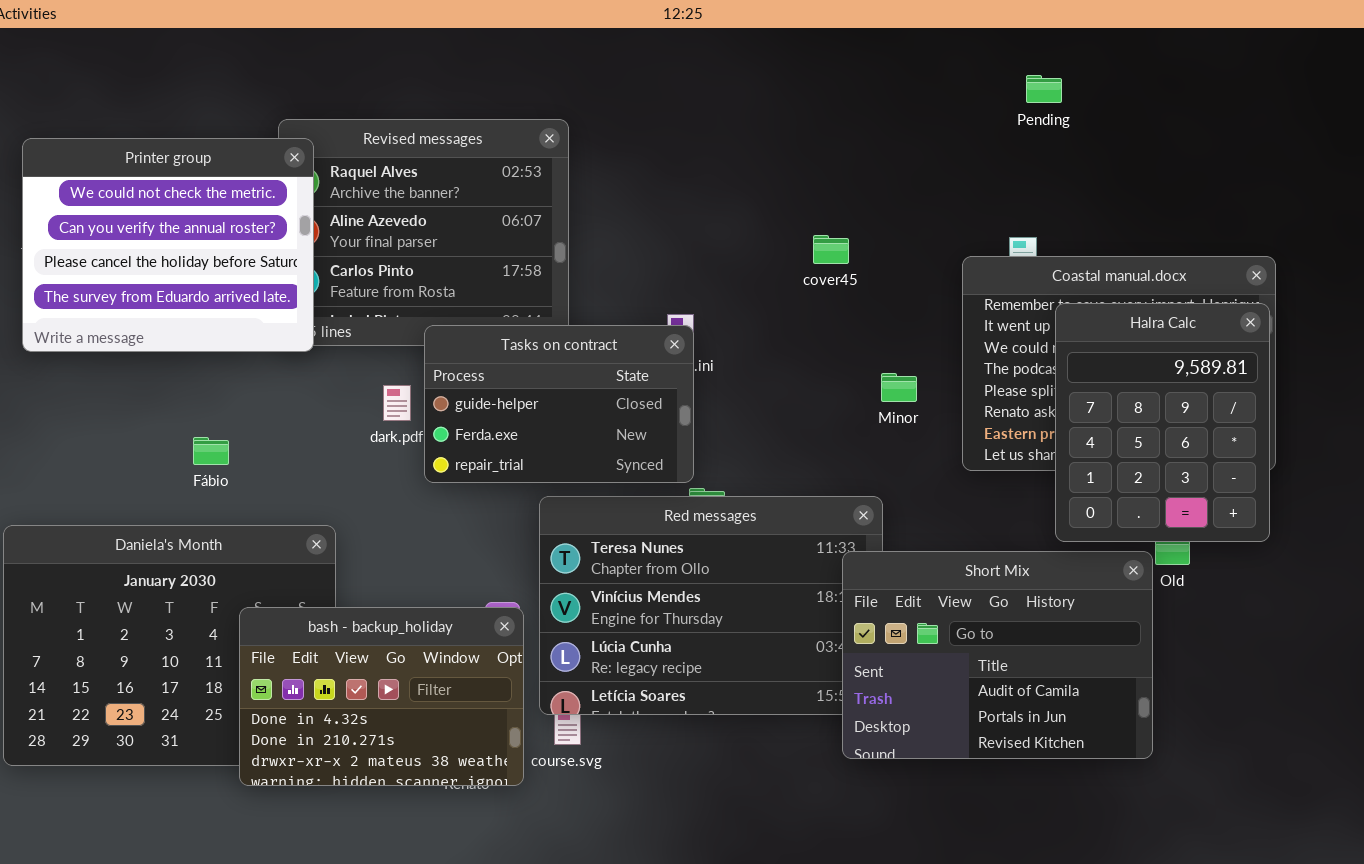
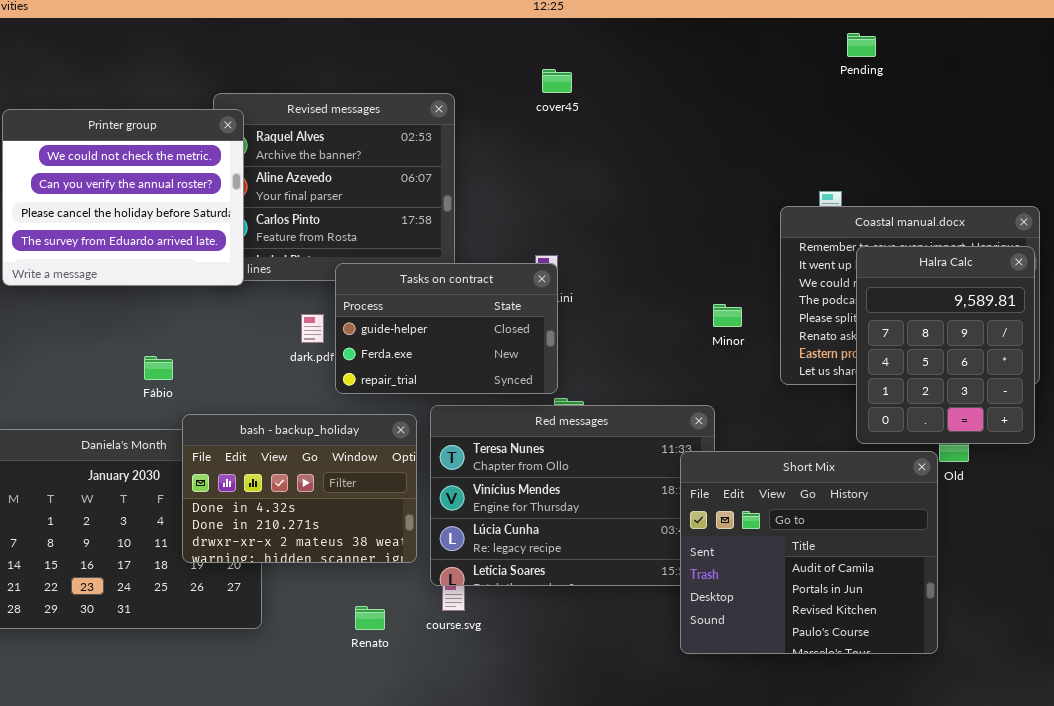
Pending: [1026,75,1062,103] -> [847,33,876,57], moved
cover45: [813,235,849,264] -> [542,69,572,93], moved
Short Mix: [842,551,1153,759] -> [680,451,938,654], resized
bash - backup_holiday: [239,607,524,786] -> [182,414,417,563], moved

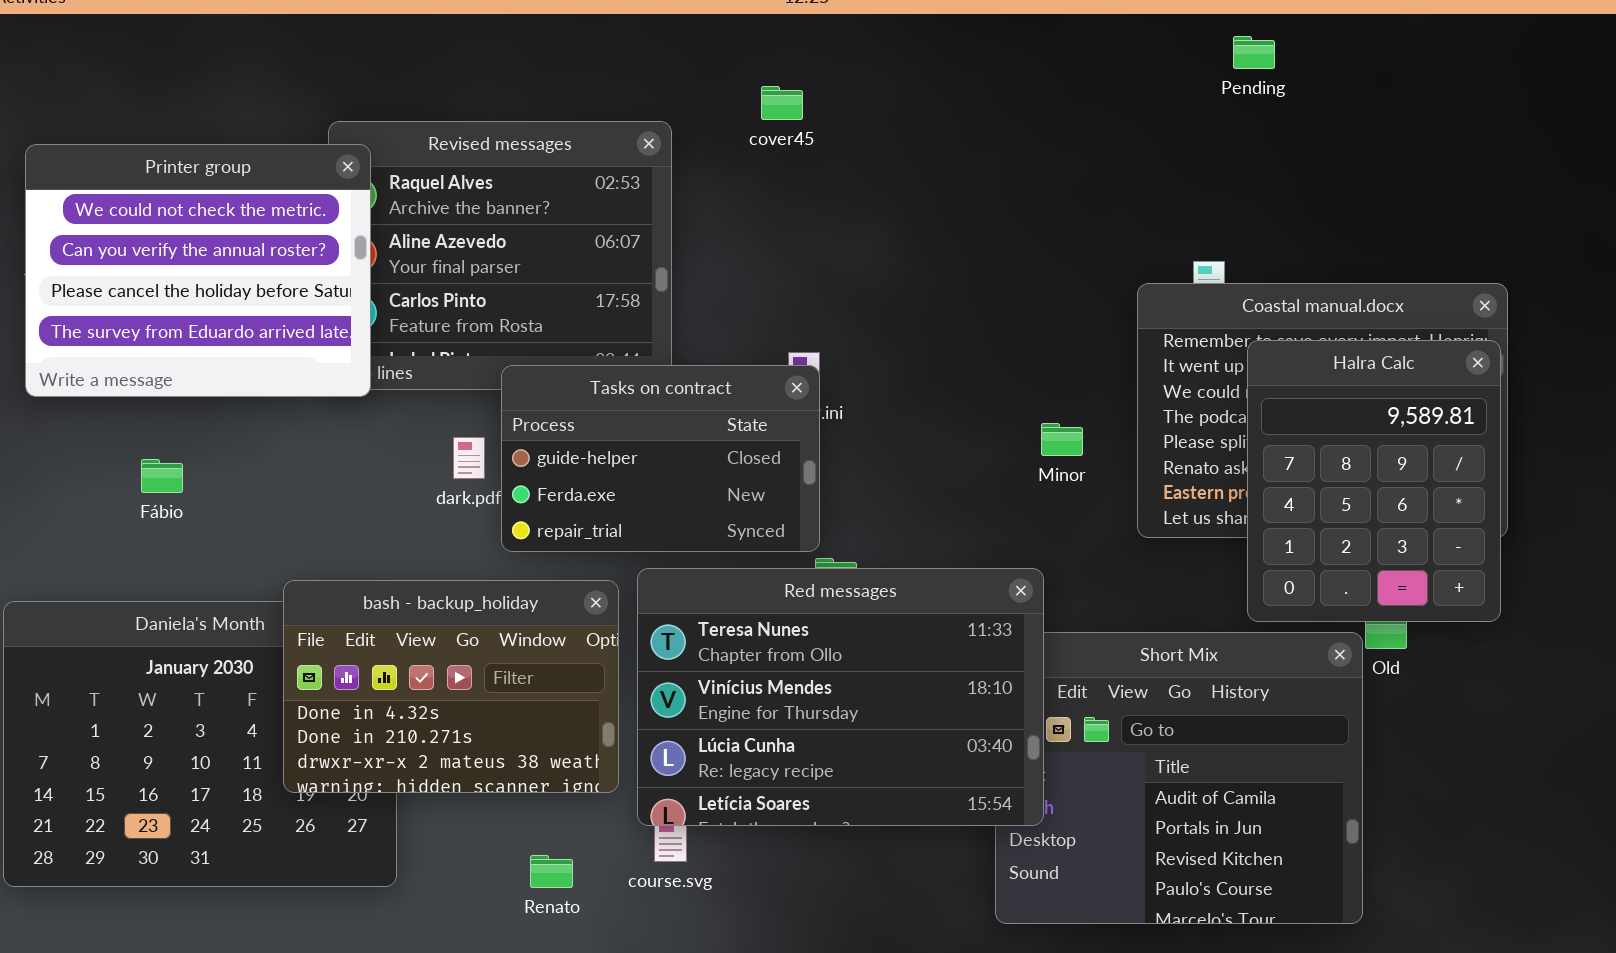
cover45: [542,69,572,93] -> [761,86,803,120], moved
Fábio: [144,356,173,380] -> [141,459,183,493], moved
Red messages: [430,405,715,586] -> [637,568,1044,826], raised

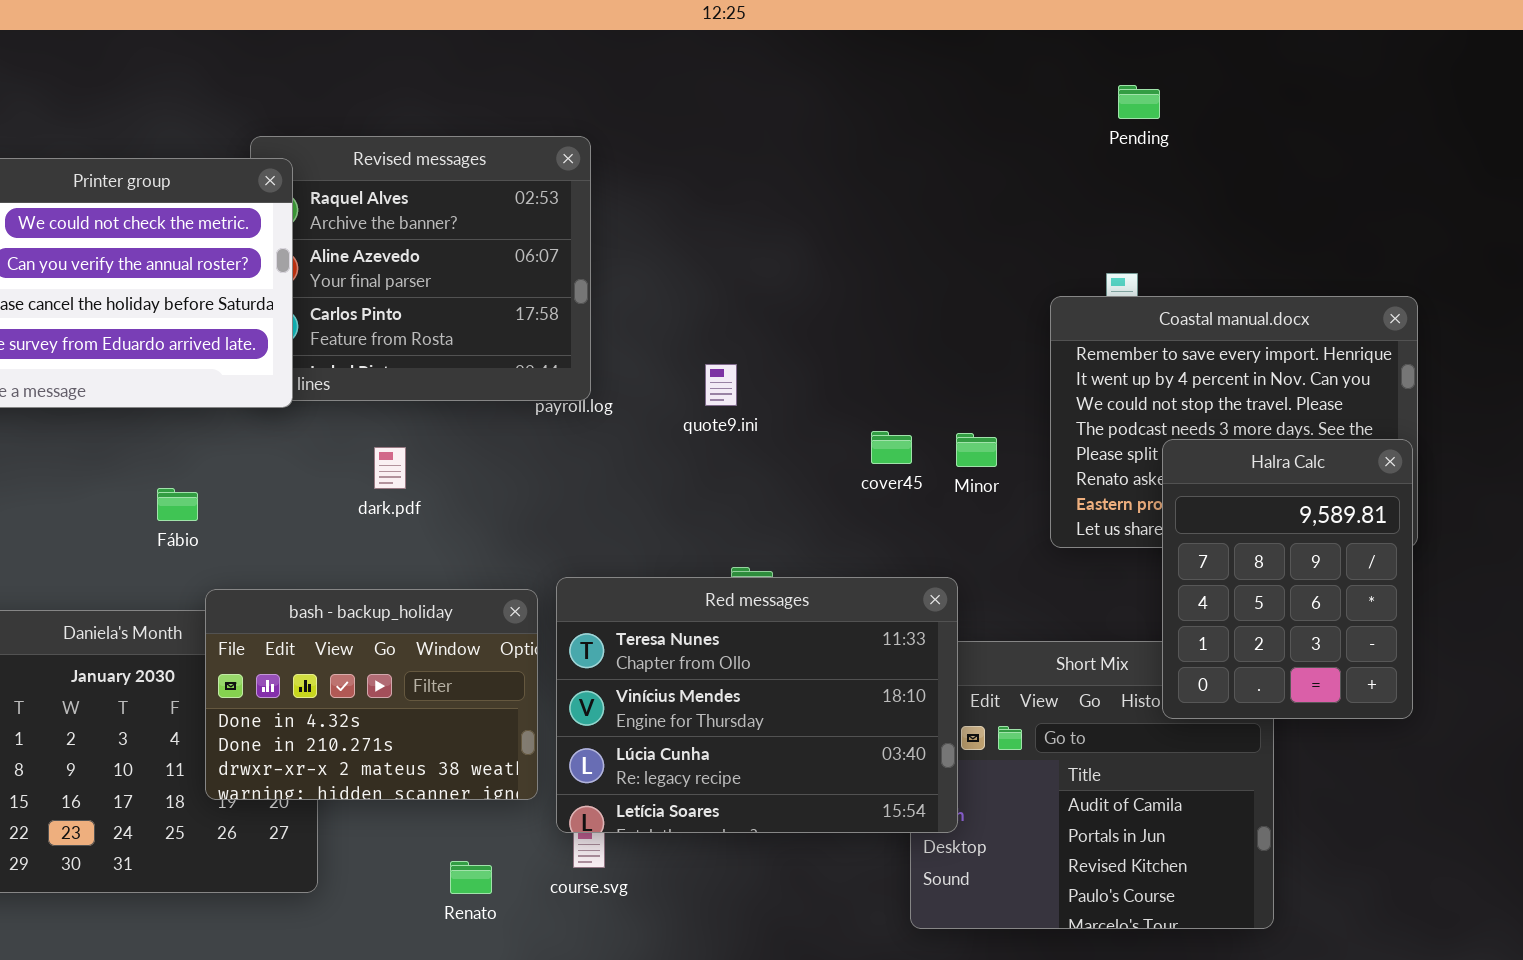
Pending: [1233,36,1275,69] -> [1118,85,1160,119], moved
cover45: [761,86,803,120] -> [871,431,912,464], moved
Halra Calc: [1247,340,1501,622] -> [1162,439,1413,719], moved
Tasks on contract: [501,365,820,552] -> none, closed
Fábio: [141,459,183,493] -> [157,488,198,521], moved

